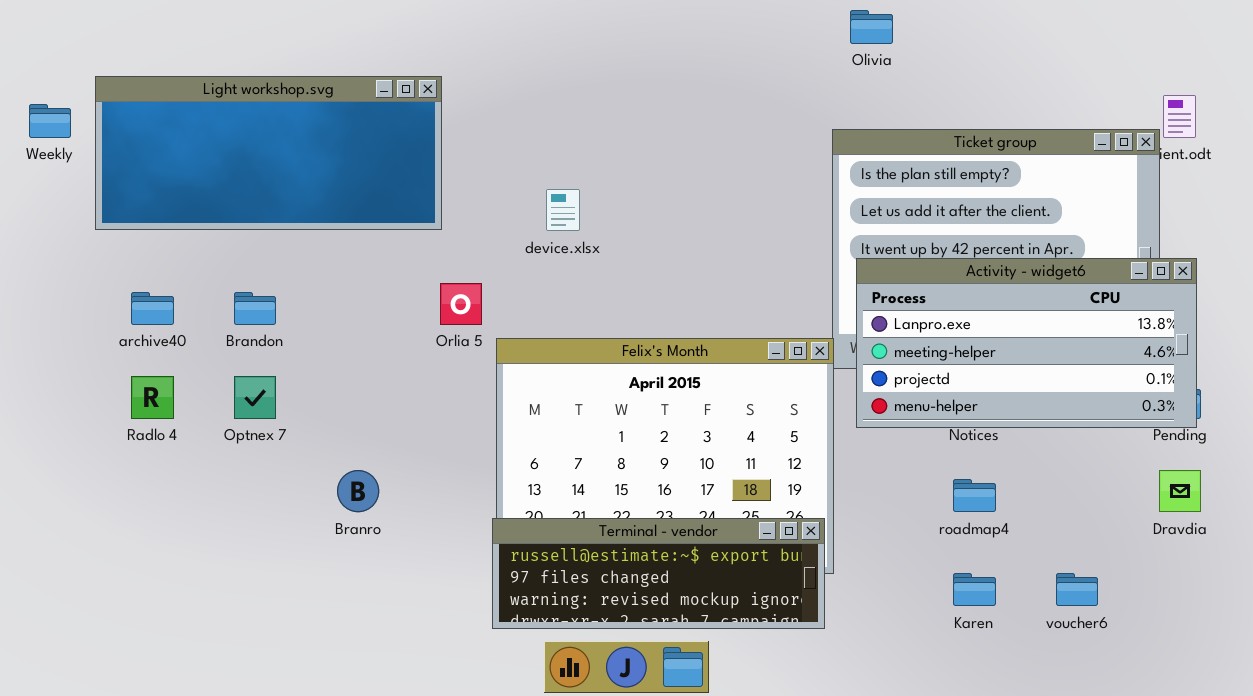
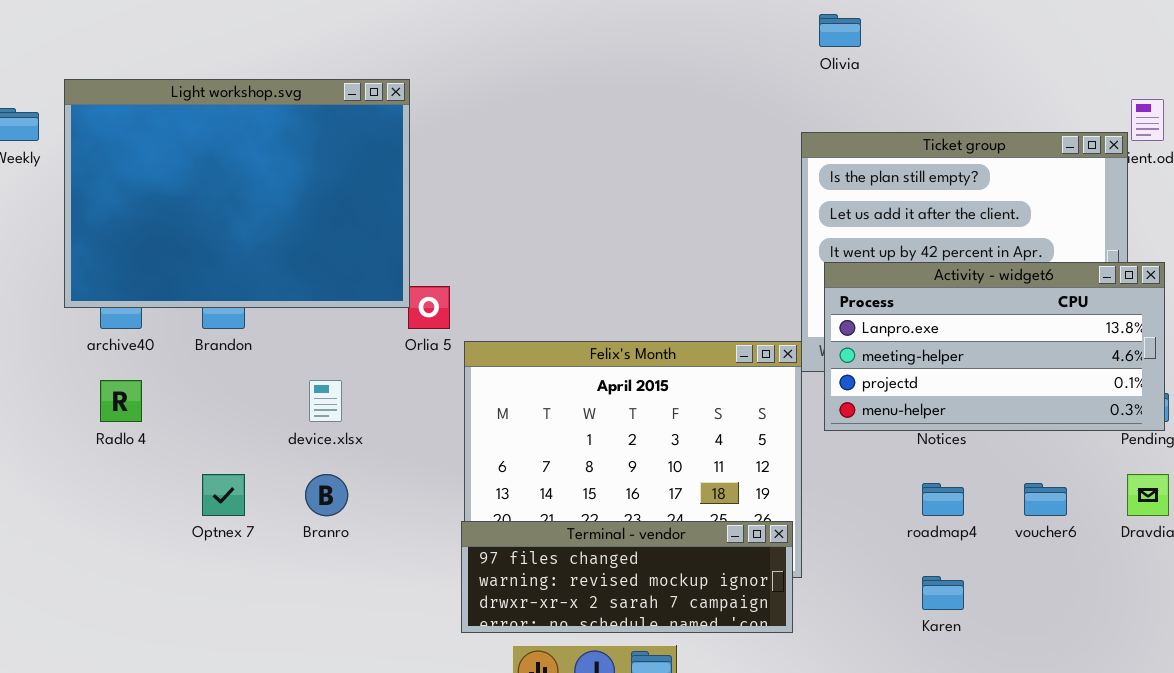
Light workshop.svg: [95,76,442,230] -> [64,79,410,308], resized
device.xlsx: [546,189,580,231] -> [309,380,342,422], moved
Optnex 7: [234,376,276,419] -> [202,474,245,516], moved
Terminal - vendor: [492,518,825,629] -> [461,521,793,633], scrolled down 1 row
voucher6: [1056,573,1098,606] -> [1024,483,1067,516], moved

